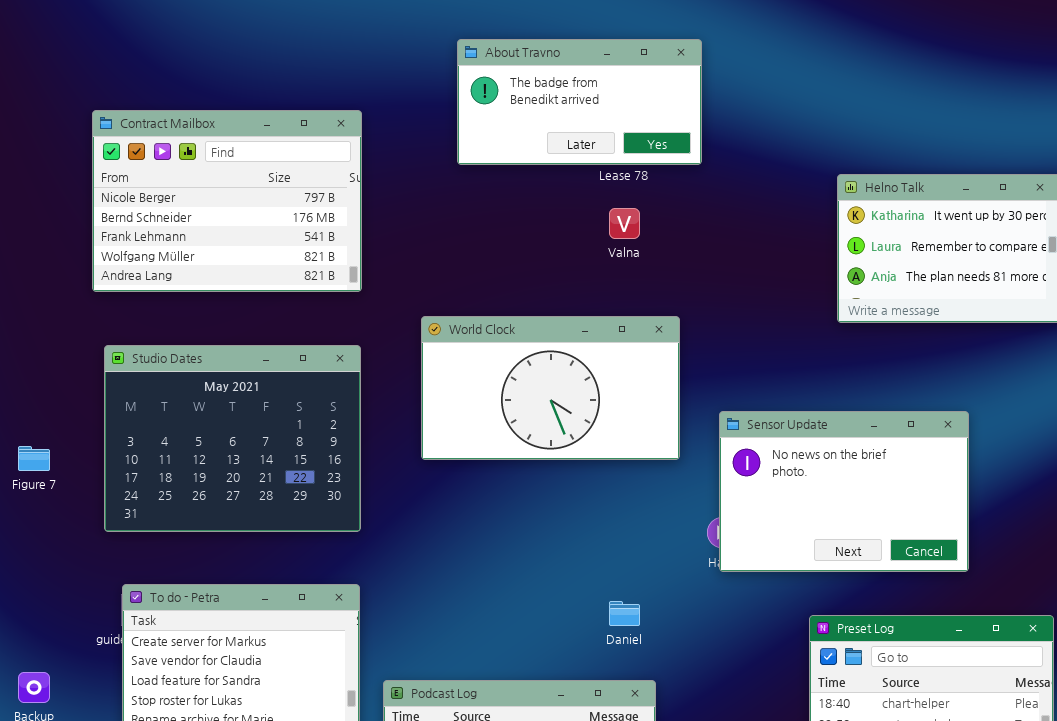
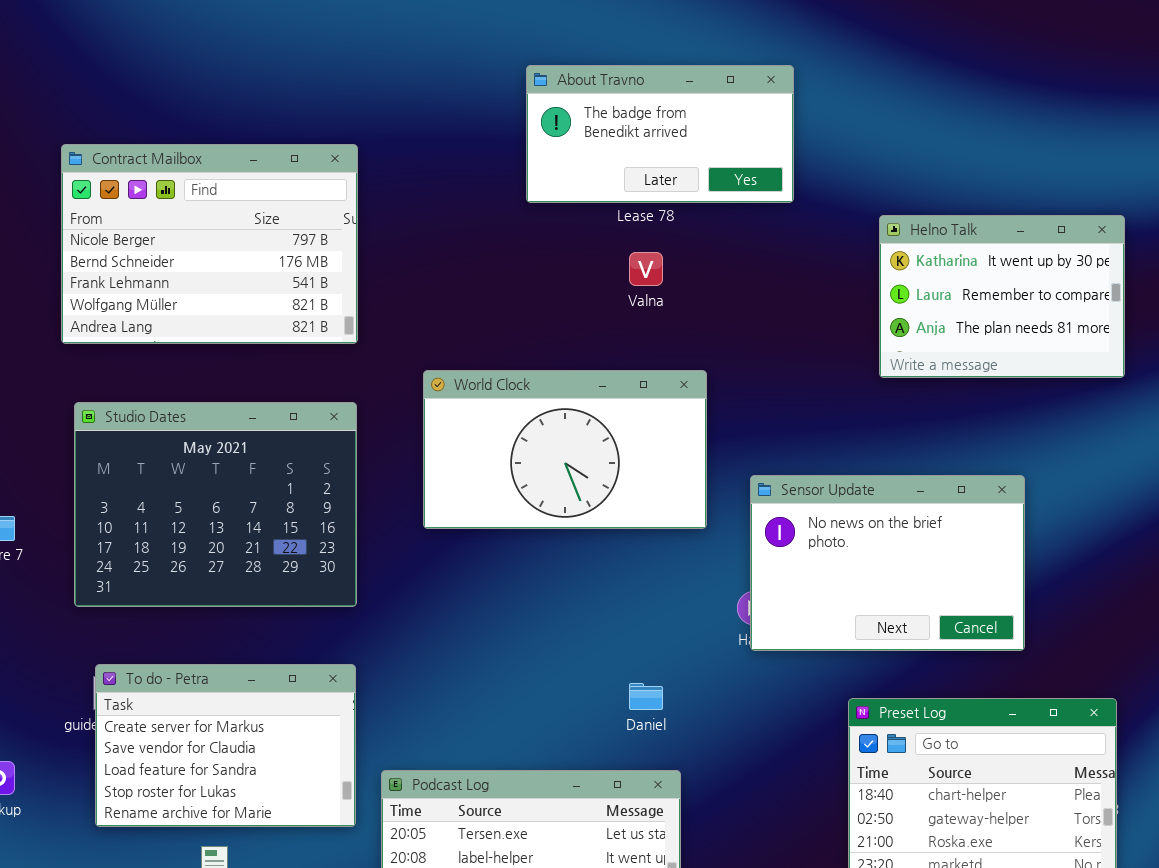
About Travno: [457,39,702,165] -> [526,65,794,203], moved

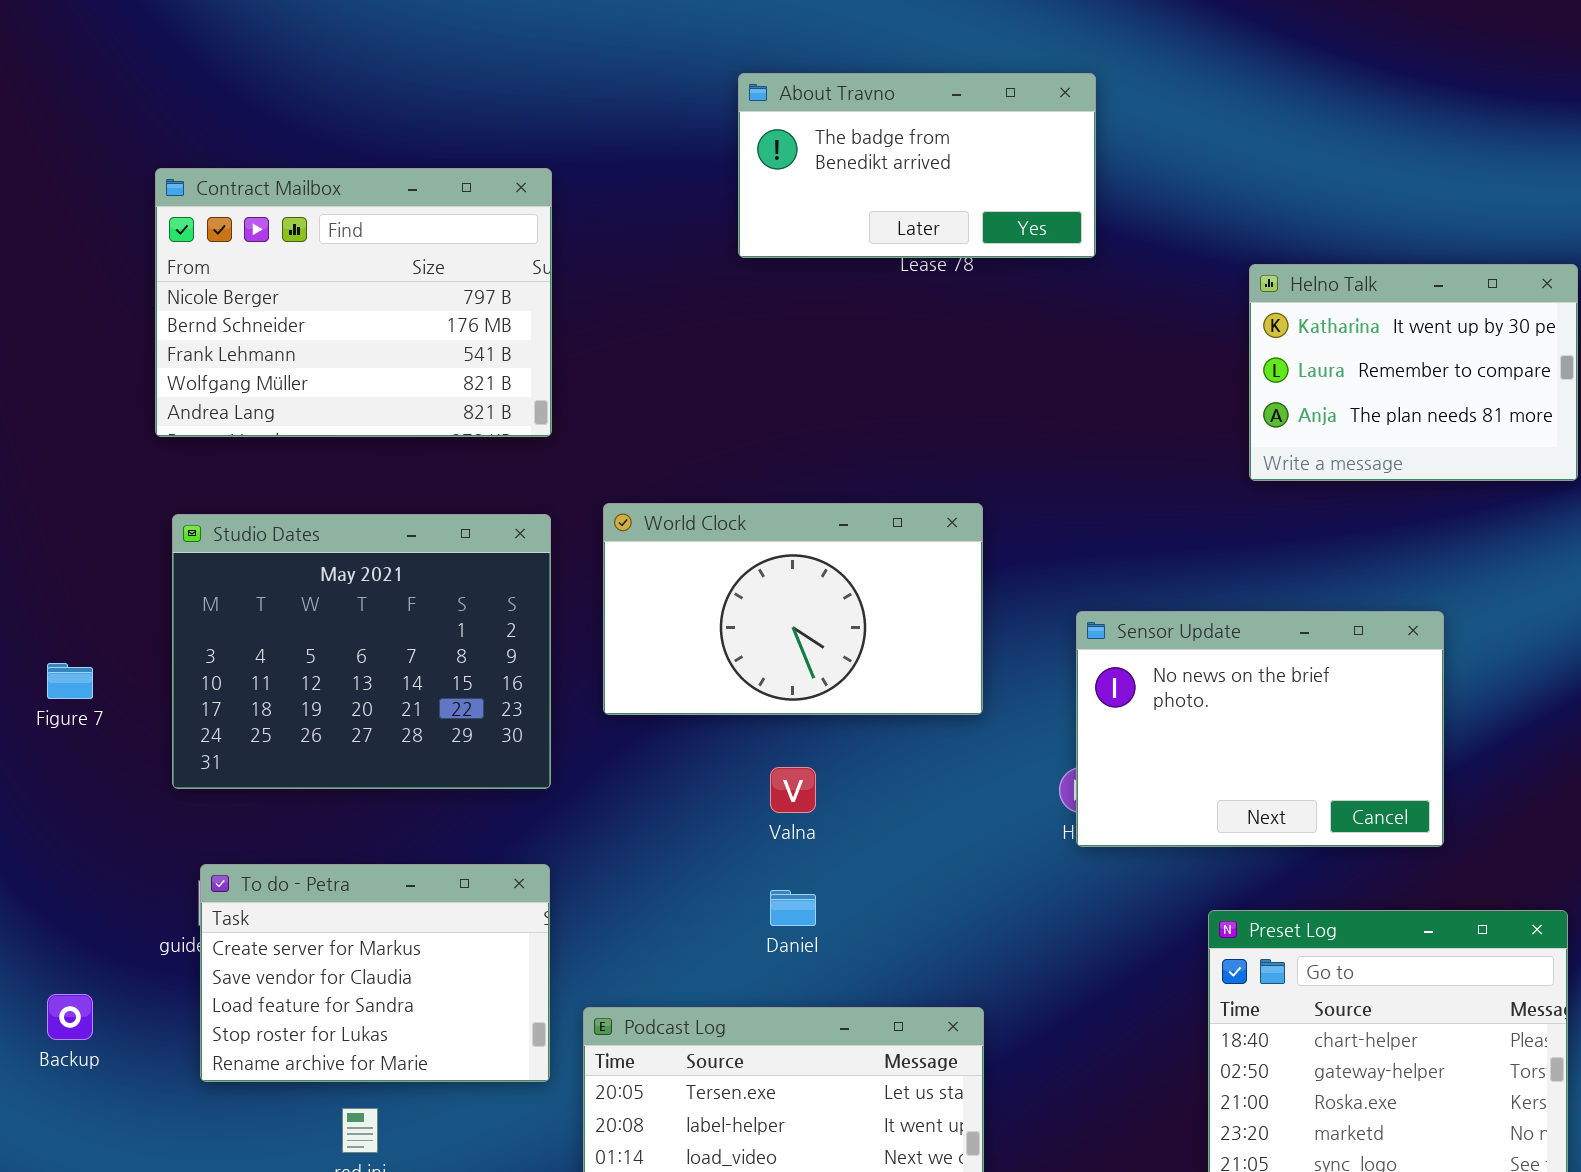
About Travno: [526,65,794,203] -> [738,73,1096,258], moved
Valna: [629,252,663,286] -> [770,767,816,813], moved
World Clock: [423,370,707,529] -> [603,503,983,715], moved
Daniel: [629,683,663,710] -> [770,890,816,926], moved

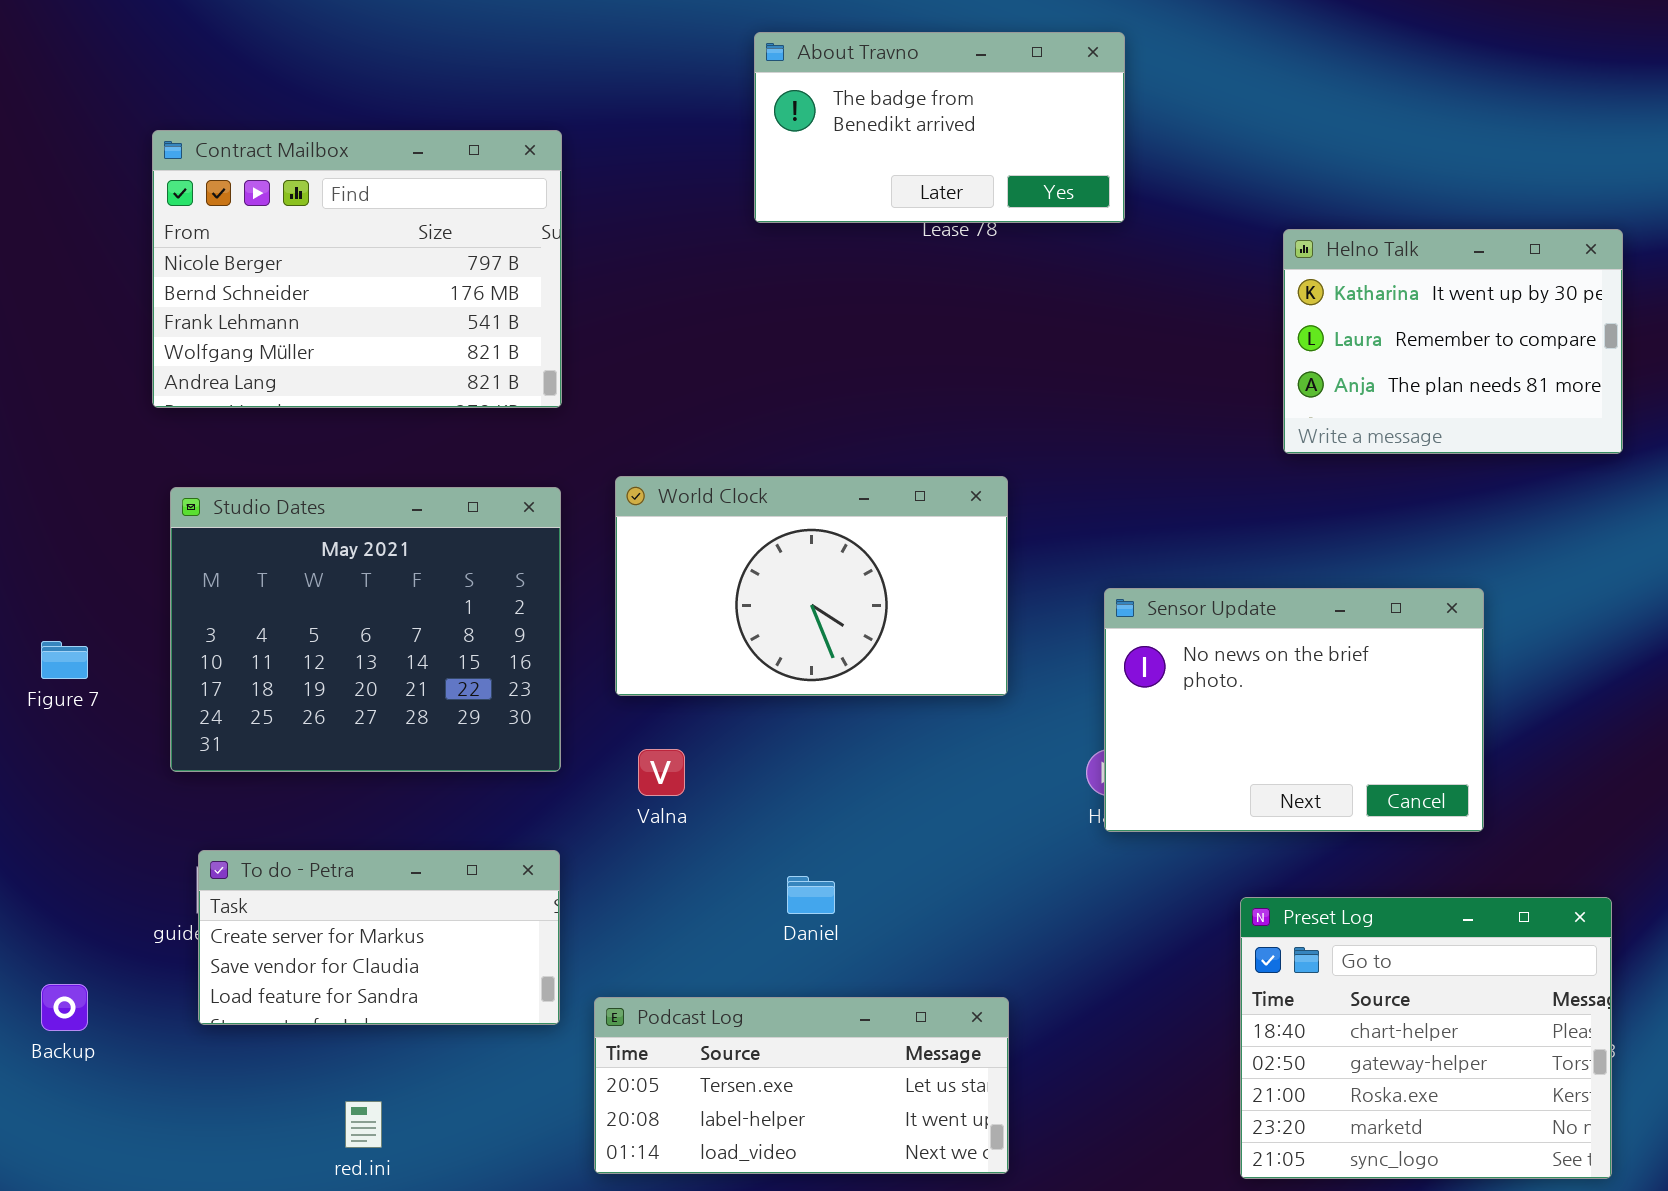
Valna: [770,767,816,813] -> [638,749,685,796], moved
To do - Petra: [200,864,550,1082] -> [198,850,560,1025], resized

